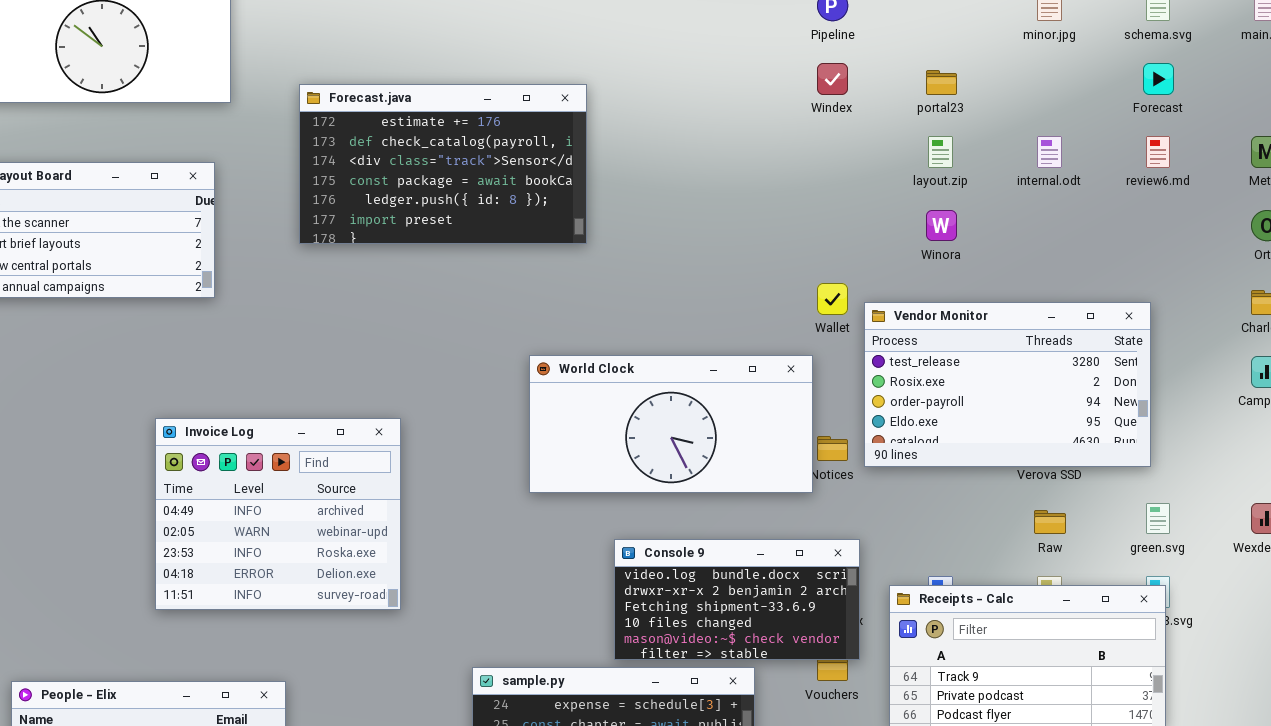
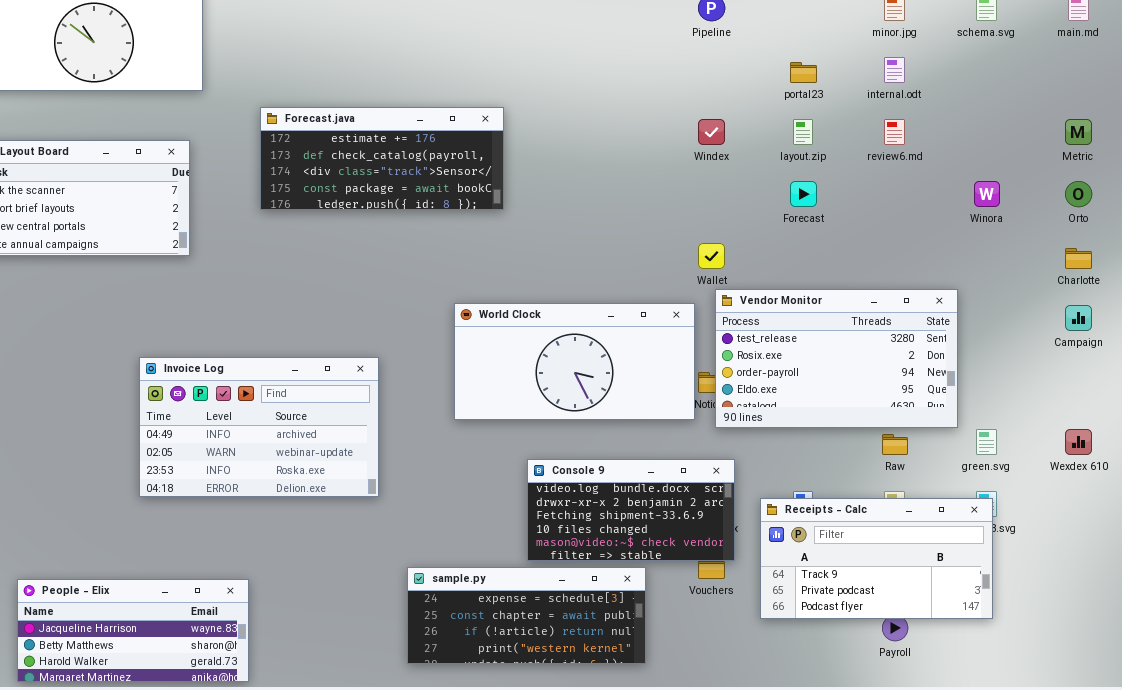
Windex: [817,63,848,95] -> [698,119,725,145], moved
Forecast: [1143,63,1174,95] -> [790,181,817,207], moved
Forecast.java: [299,84,587,244] -> [260,107,504,210], resized
internal.odt: [1037,136,1062,168] -> [884,57,905,83], moved
review6.md: [1146,136,1170,168] -> [884,119,905,145], moved
Winora: [926,210,957,241] -> [974,181,1000,207], moved
Vendor Monitor: [864,302,1151,467] -> [715,289,958,428], moved
Invoice Log: [155,418,401,610] -> [139,357,379,497], resized

